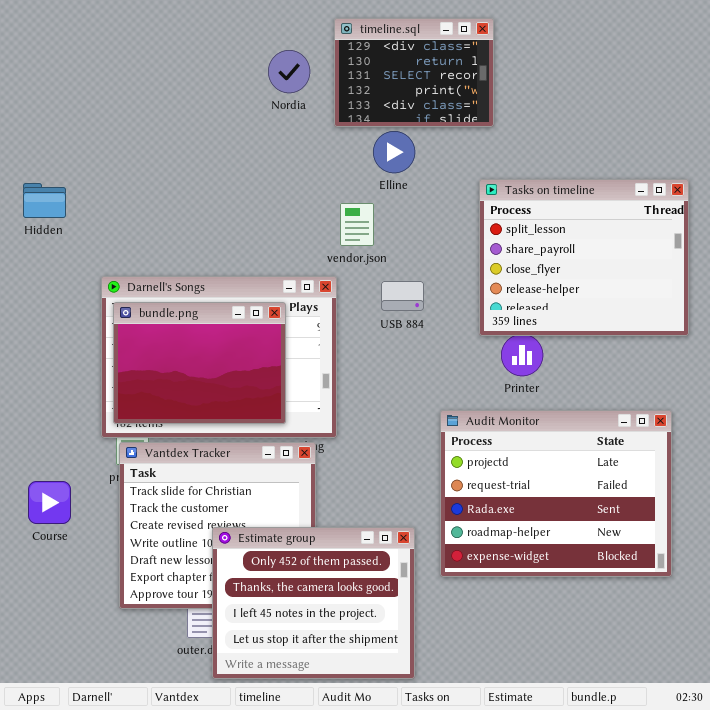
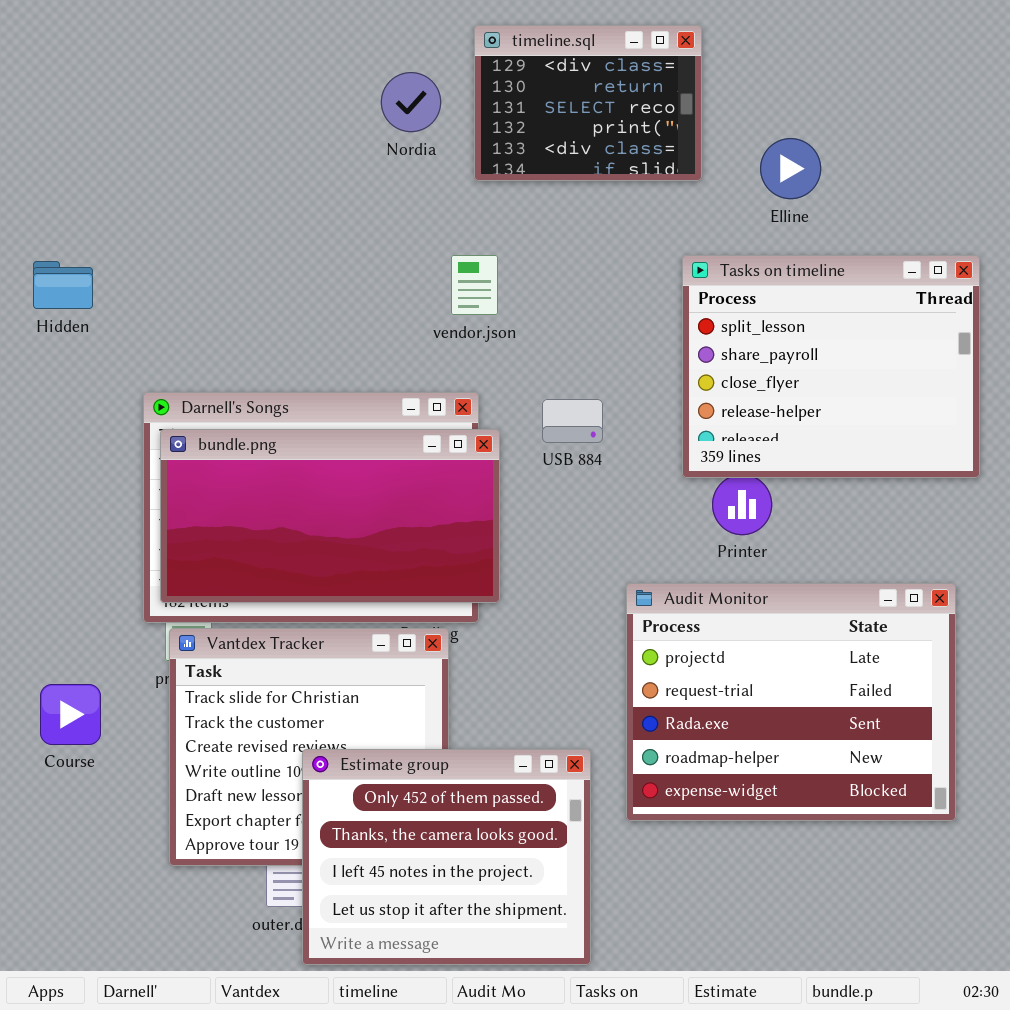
Elline: [373,131,415,173] -> [760,138,821,199], moved
vendor.json: [340,203,374,246] -> [451,255,498,315], moved
bundle.png: [113,302,286,424] -> [160,429,500,603], resized

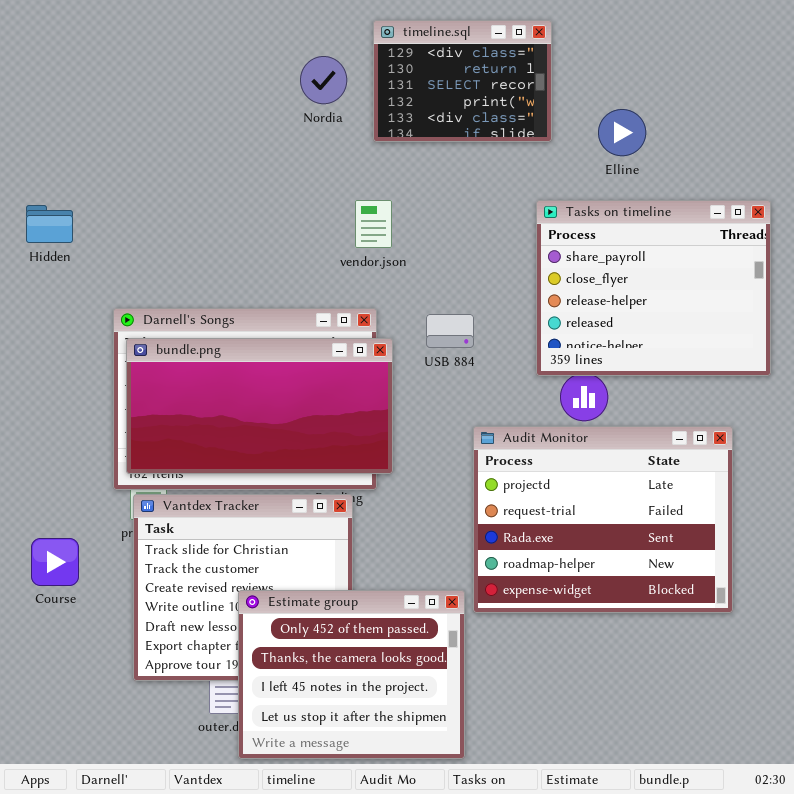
Tasks on timeline: [682,255,980,478] -> [536,200,771,376], scrolled down 1 row
Audit Monitor: [626,583,956,821] -> [473,426,733,613], moved

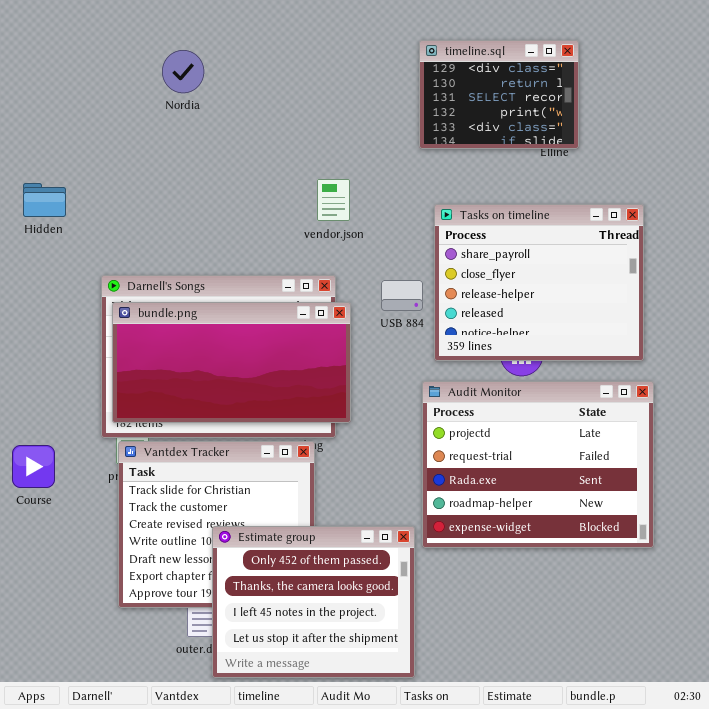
timeline.sql: [373,20,552,142] -> [419,40,579,149], moved
Nordia: [300,56,347,104] -> [162,50,204,93], moved
Tasks on timeline: [536,200,771,376] -> [434,204,644,361], moved
Course: [31,538,79,586] -> [12,445,55,488], moved

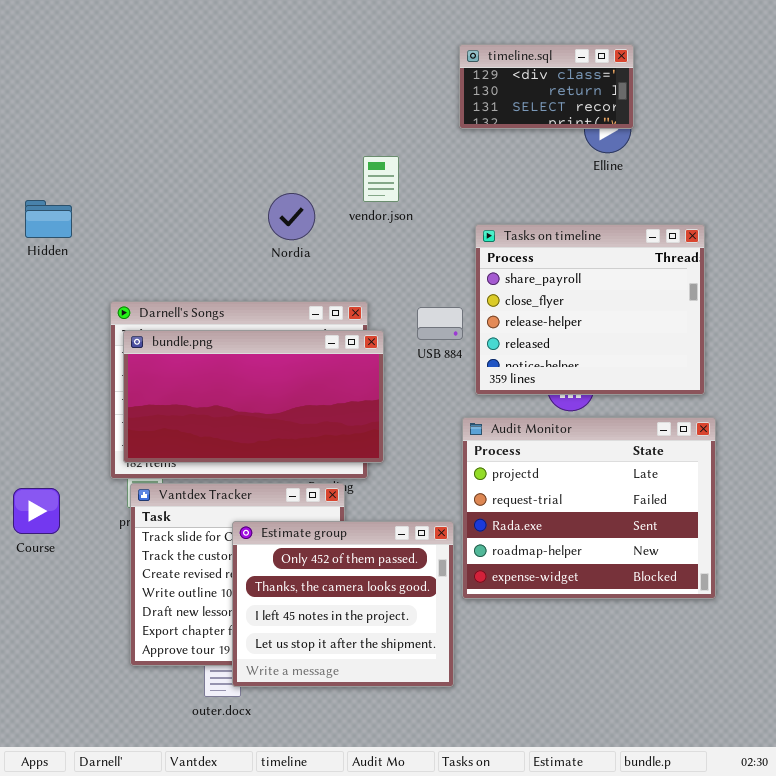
timeline.sql: [419,40,579,149] -> [459,44,634,129], resized
Nordia: [162,50,204,93] -> [268,193,315,240], moved
vendor.json: [317,179,350,221] -> [363,156,399,202], moved
Estimate group: [212,526,415,678] -> [232,521,454,687], moved

